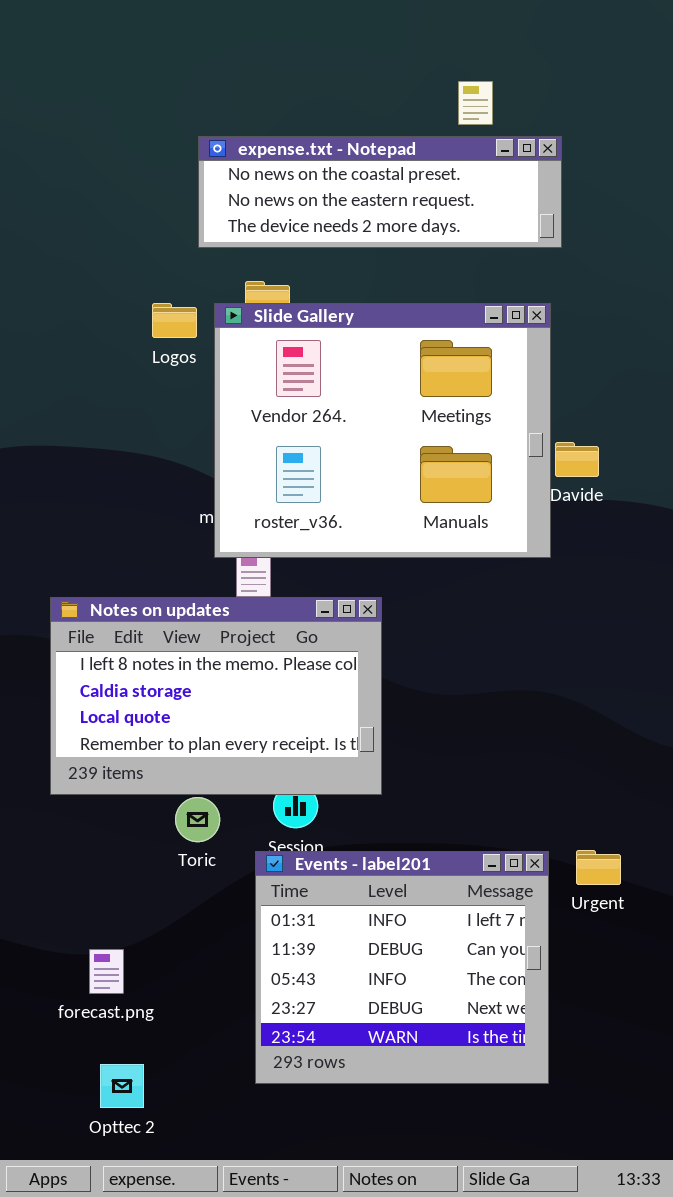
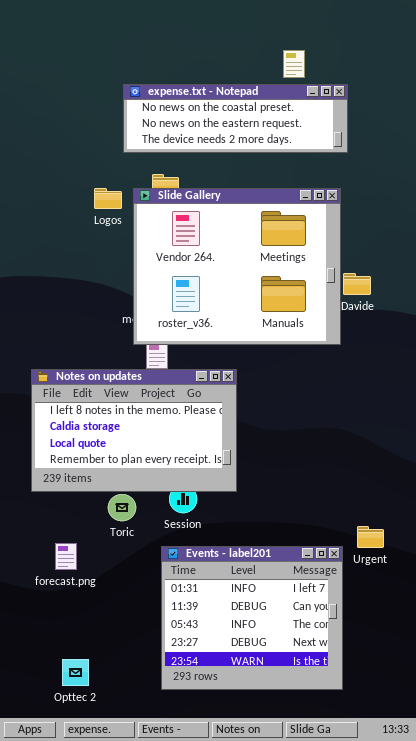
Events - label201: [255,851,549,1084] -> [161,546,343,690], moved
forecast.png: [89,949,124,994] -> [55,543,77,570], moved

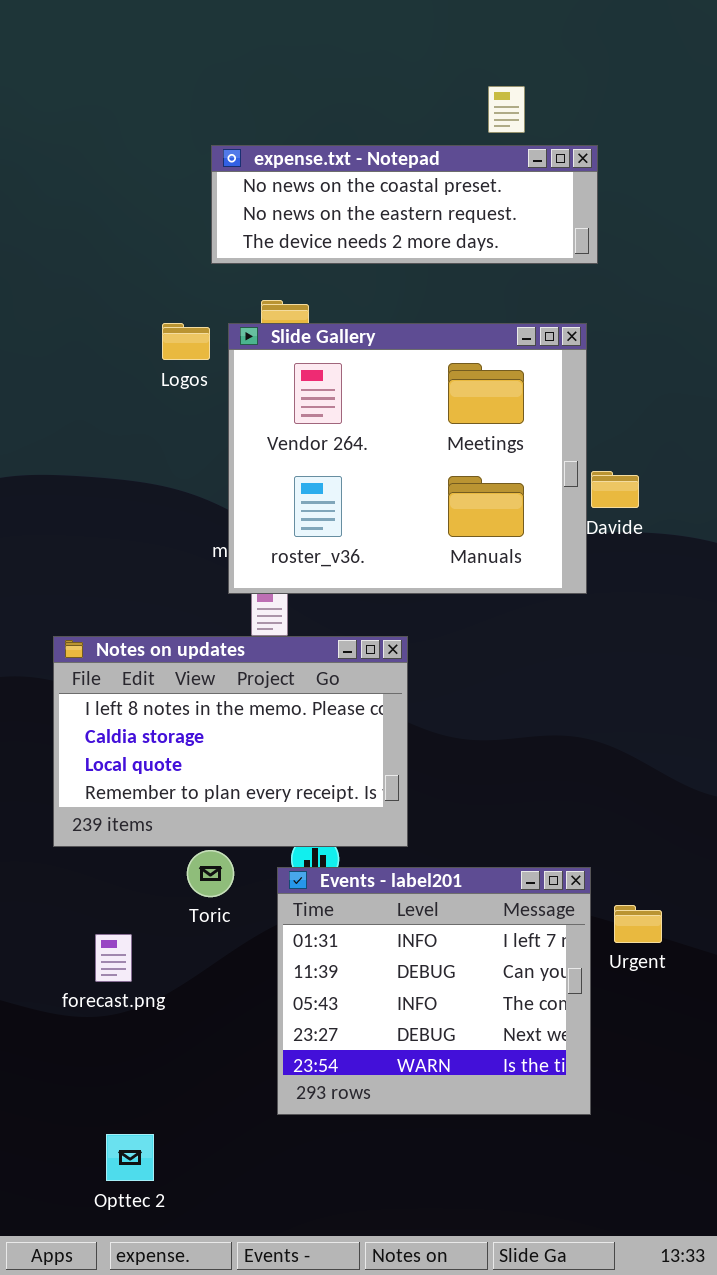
Events - label201: [161,546,343,690] -> [277,867,591,1115], moved

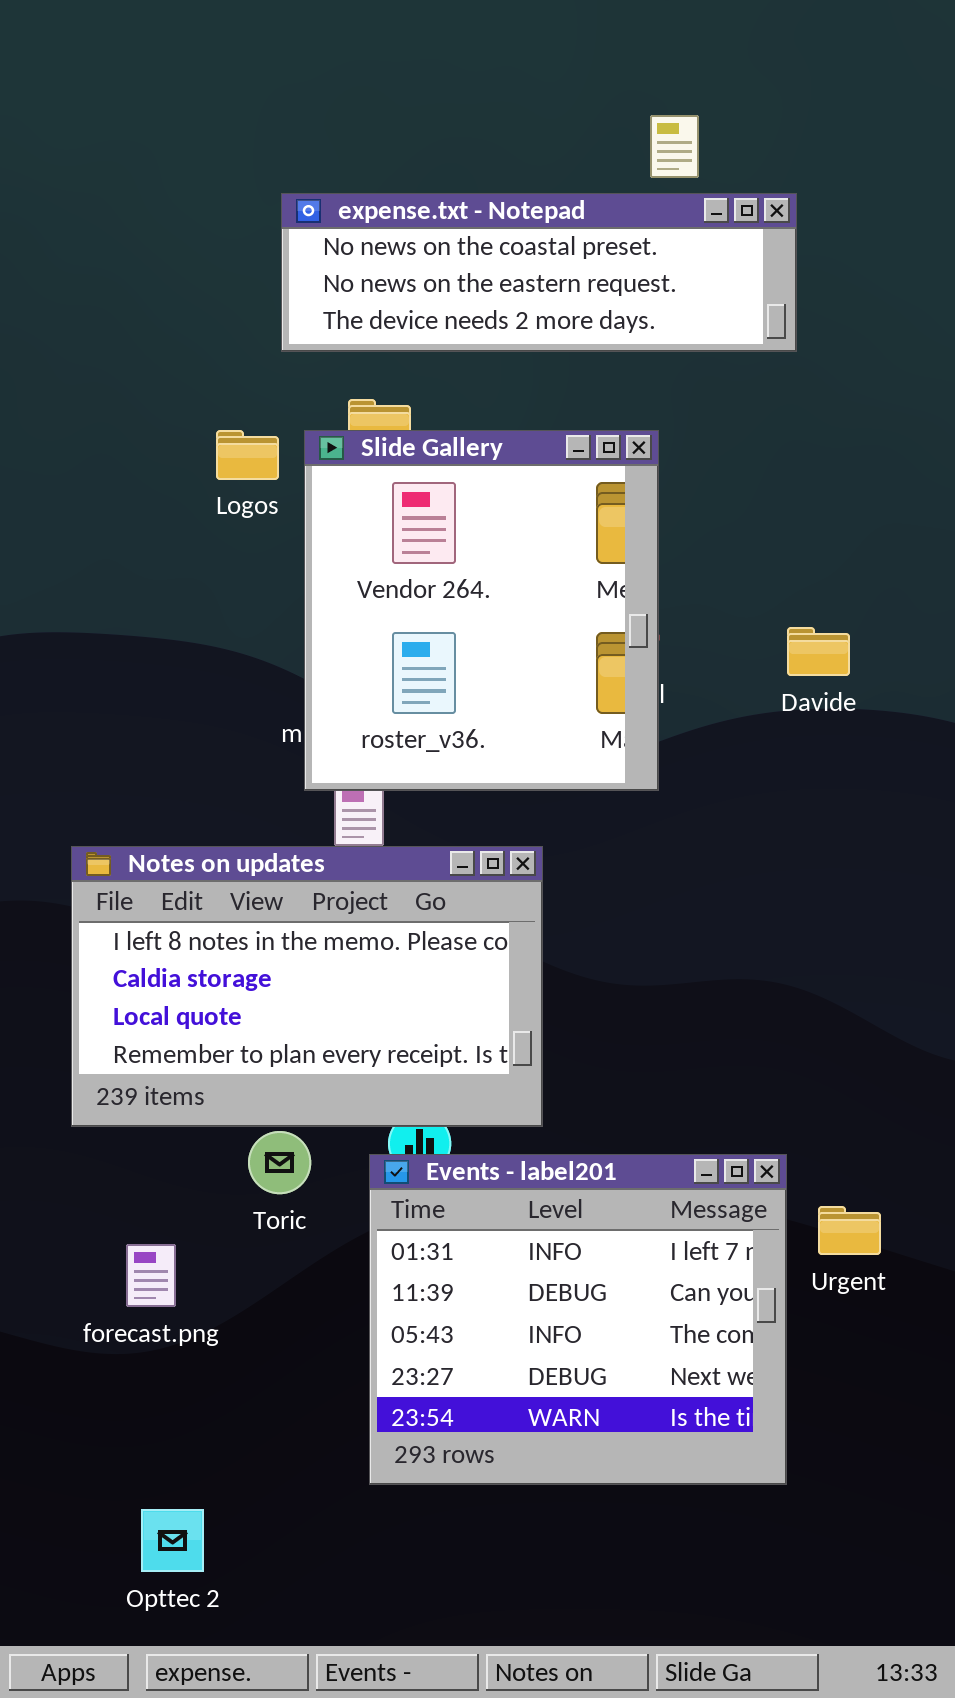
Slide Gallery: [228,323,587,594] -> [304,430,659,791], resized

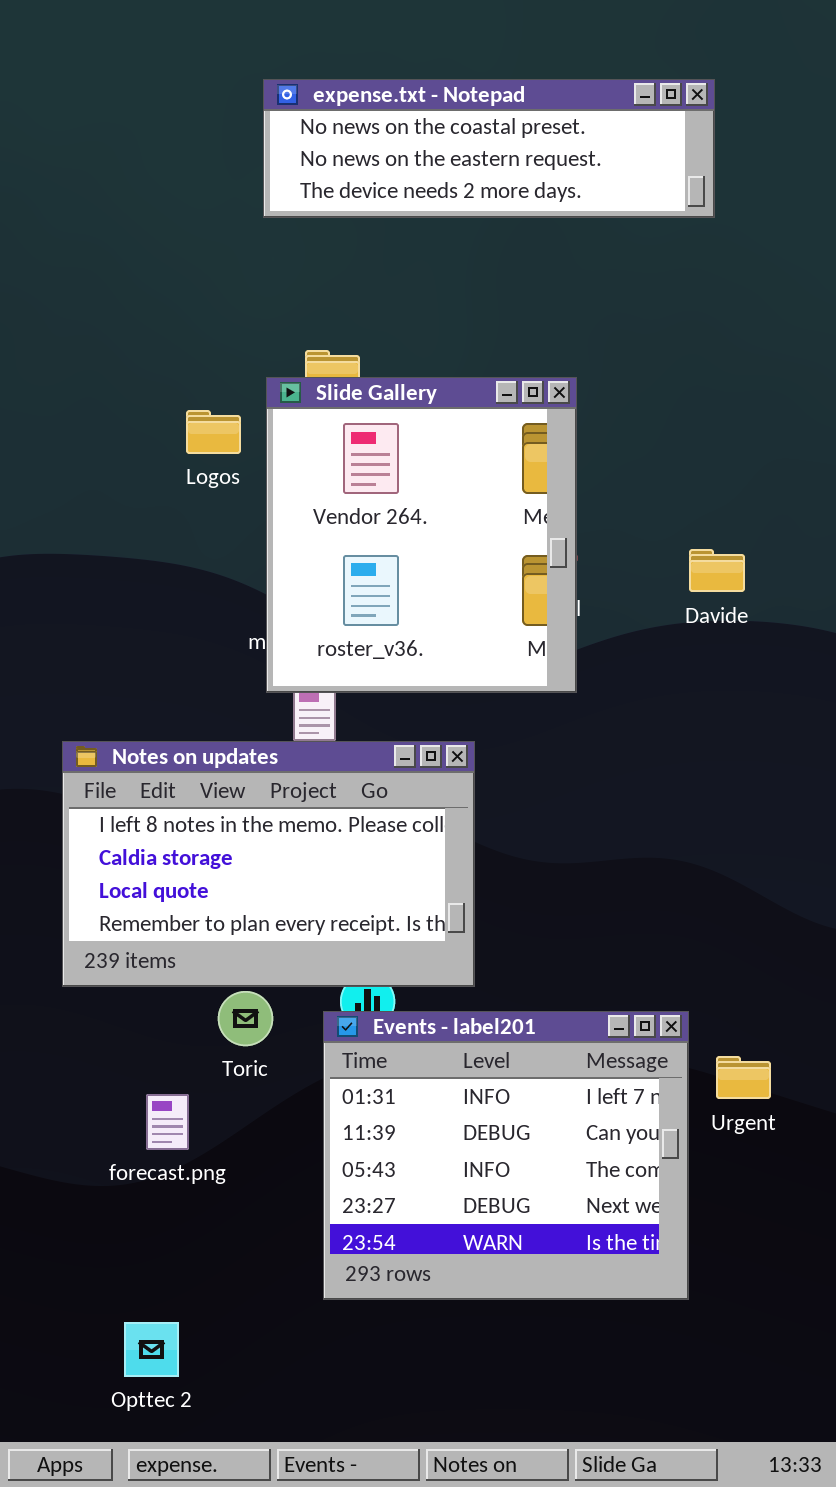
expense.txt - Notepad: [281,193,797,352] -> [263,79,715,218], moved
Logos: [216,430,279,480] -> [186,410,241,454], moved
forecast.png: [126,1244,176,1307] -> [146,1094,189,1150], moved

